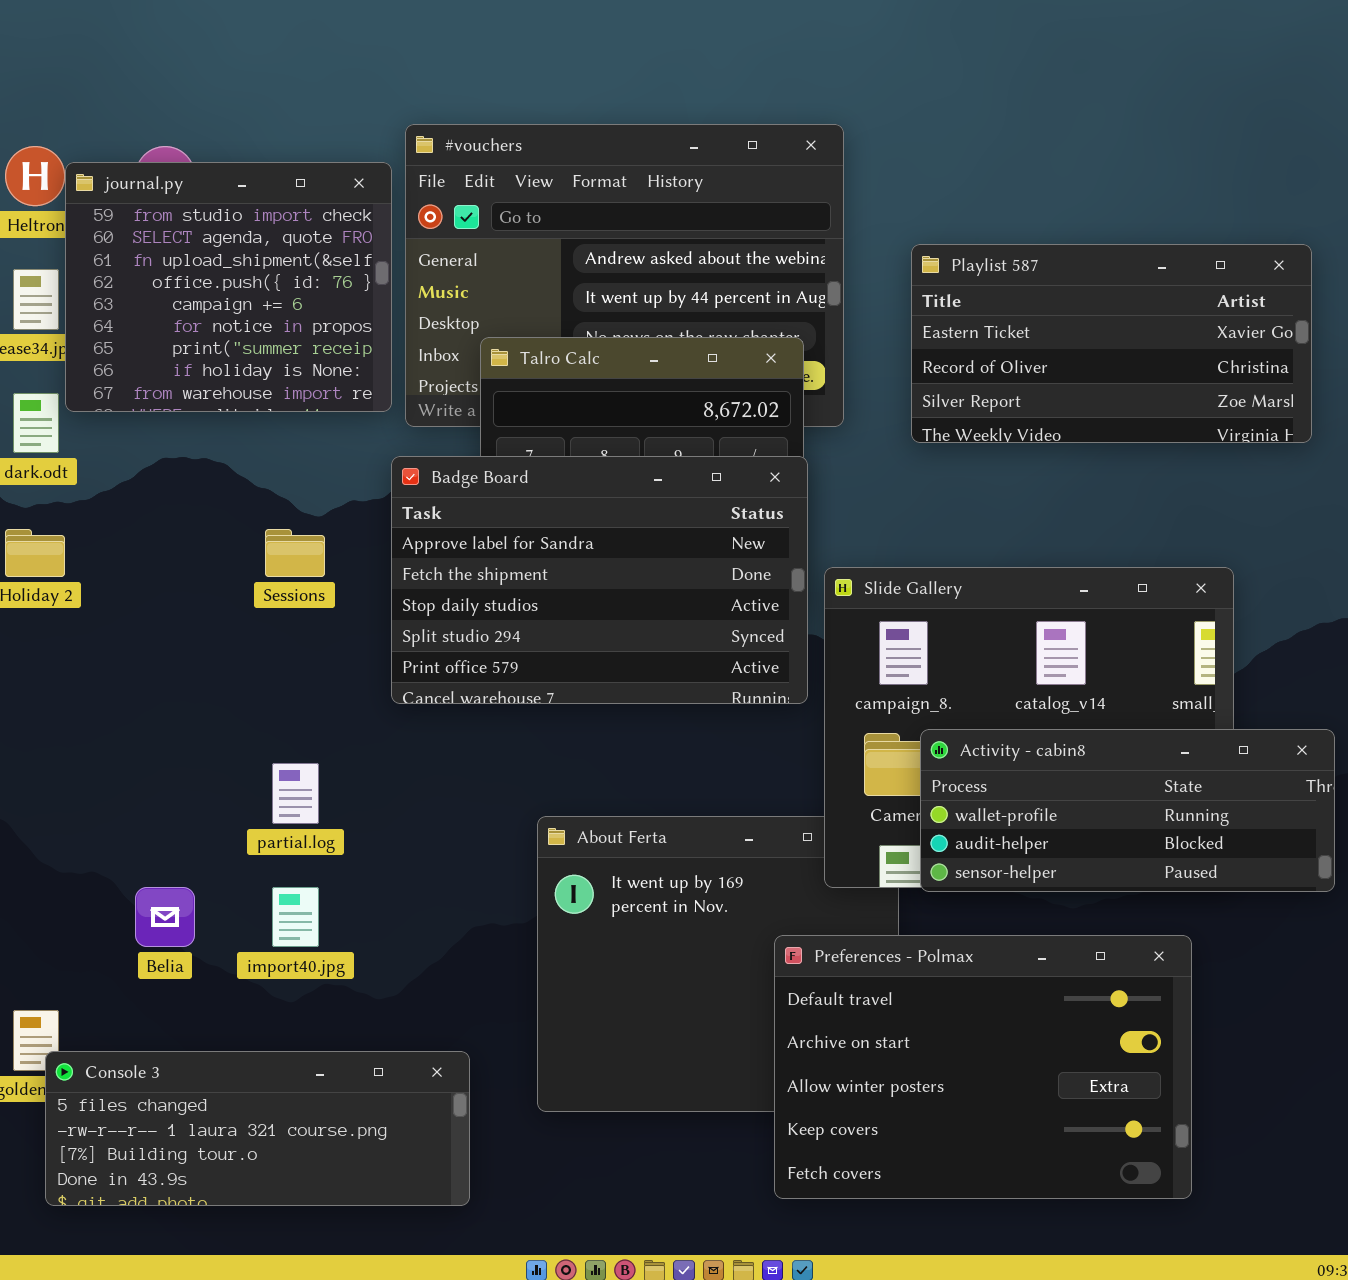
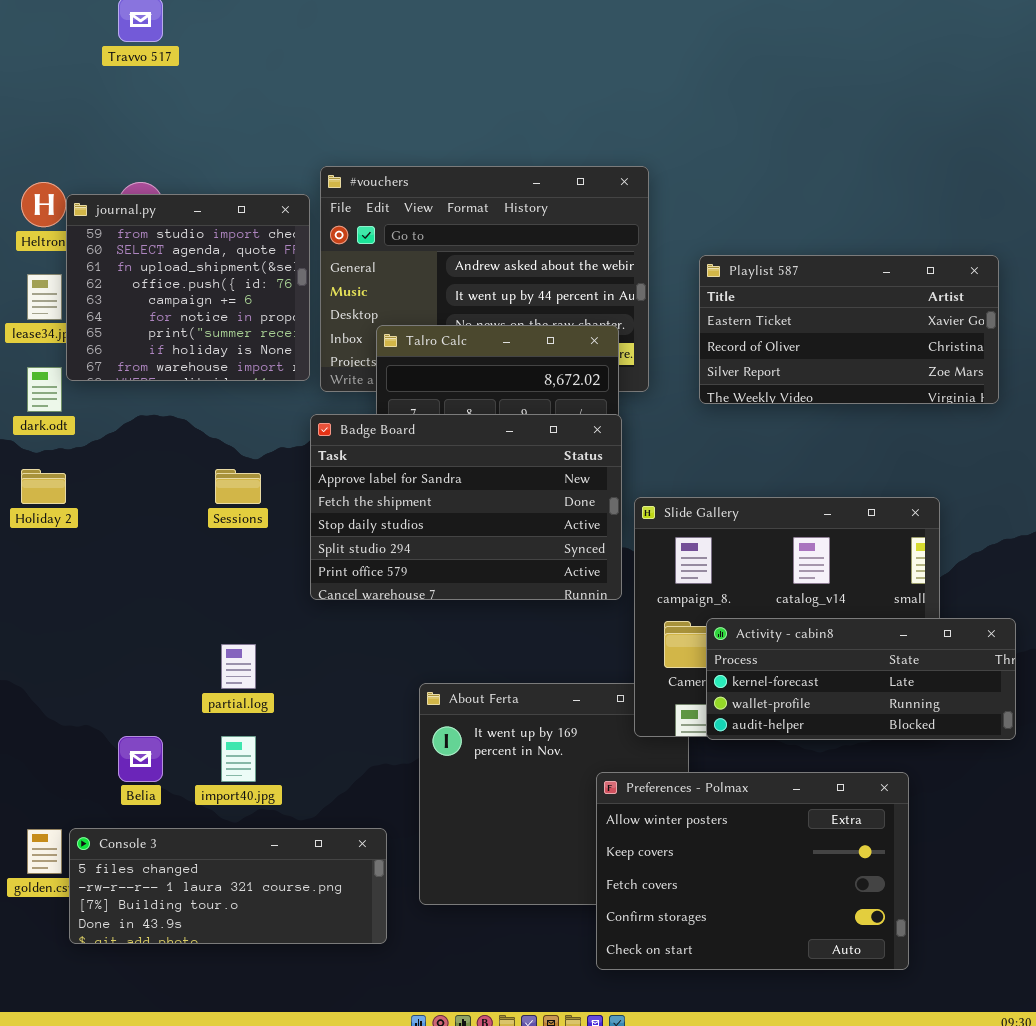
Activity - cabin8: [920,729,1335,892] -> [706,618,1016,740], scrolled up 1 row
Preferences - Polmax: [774,935,1192,1199] -> [596,772,909,970], scrolled down 2 rows
Console 3: [45,1051,470,1206] -> [69,828,387,944], moved

